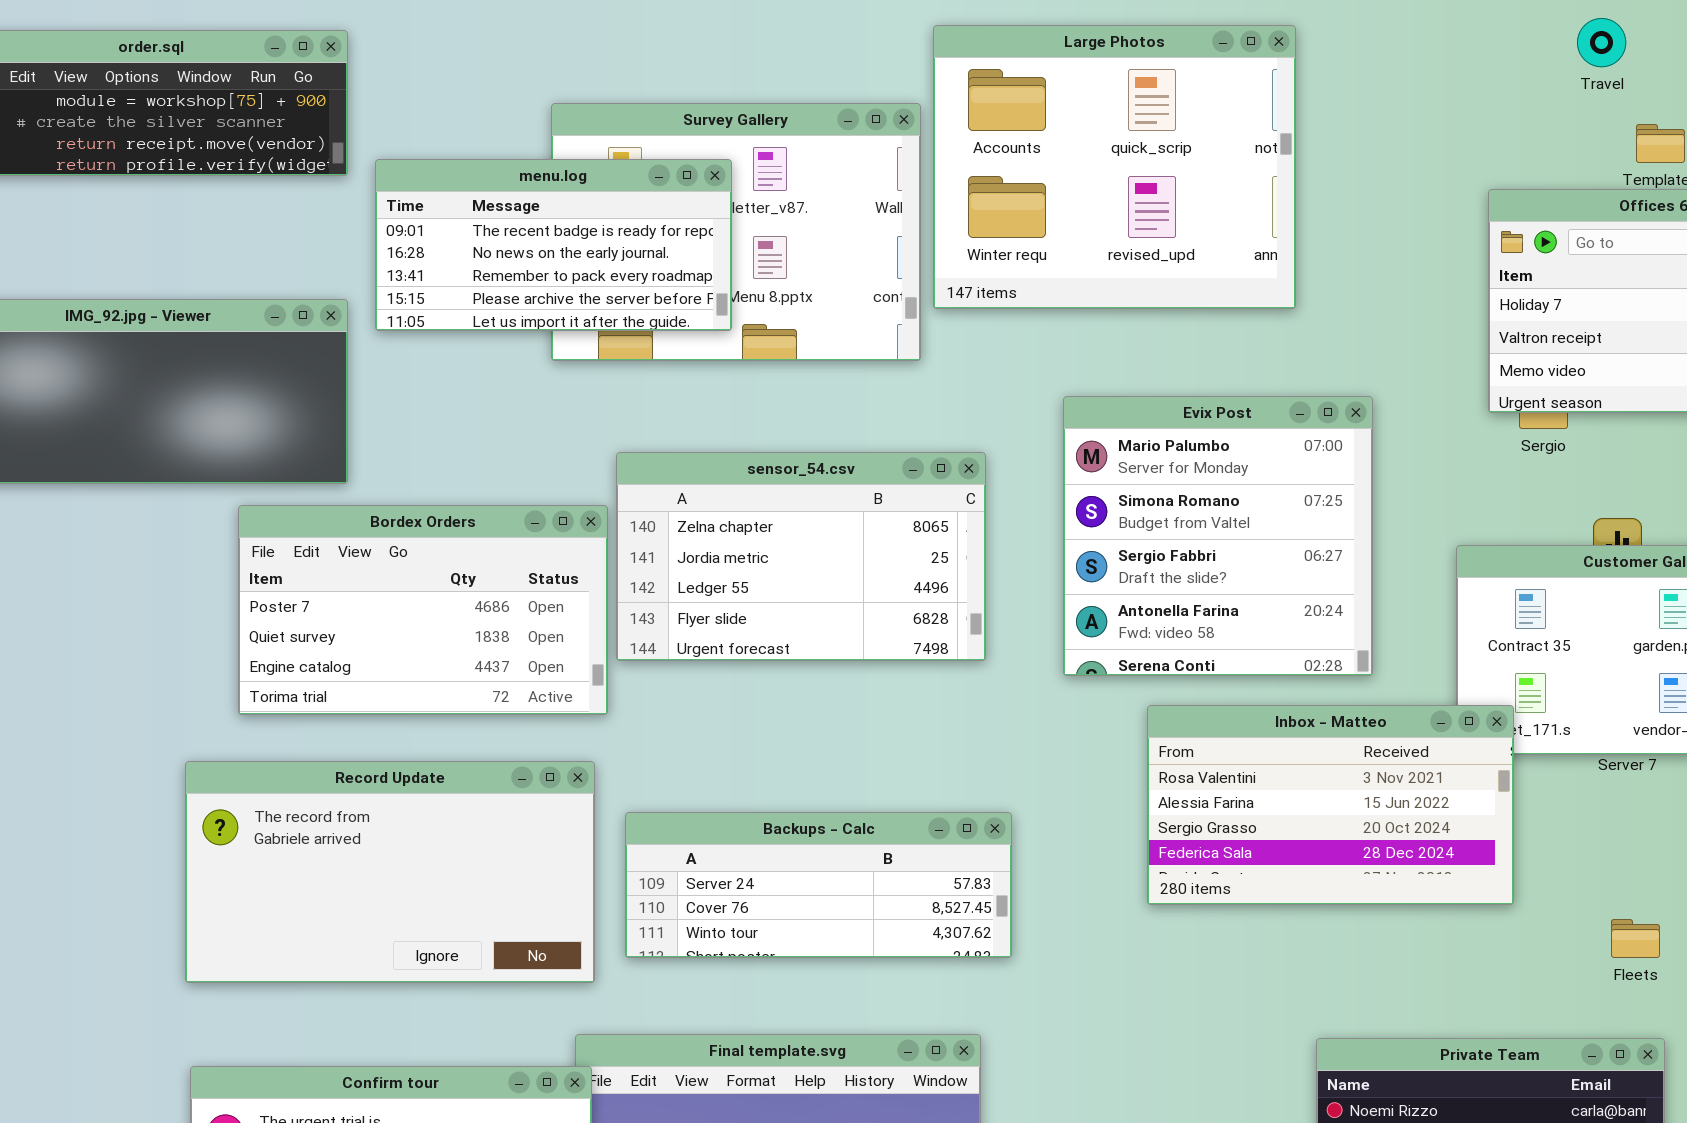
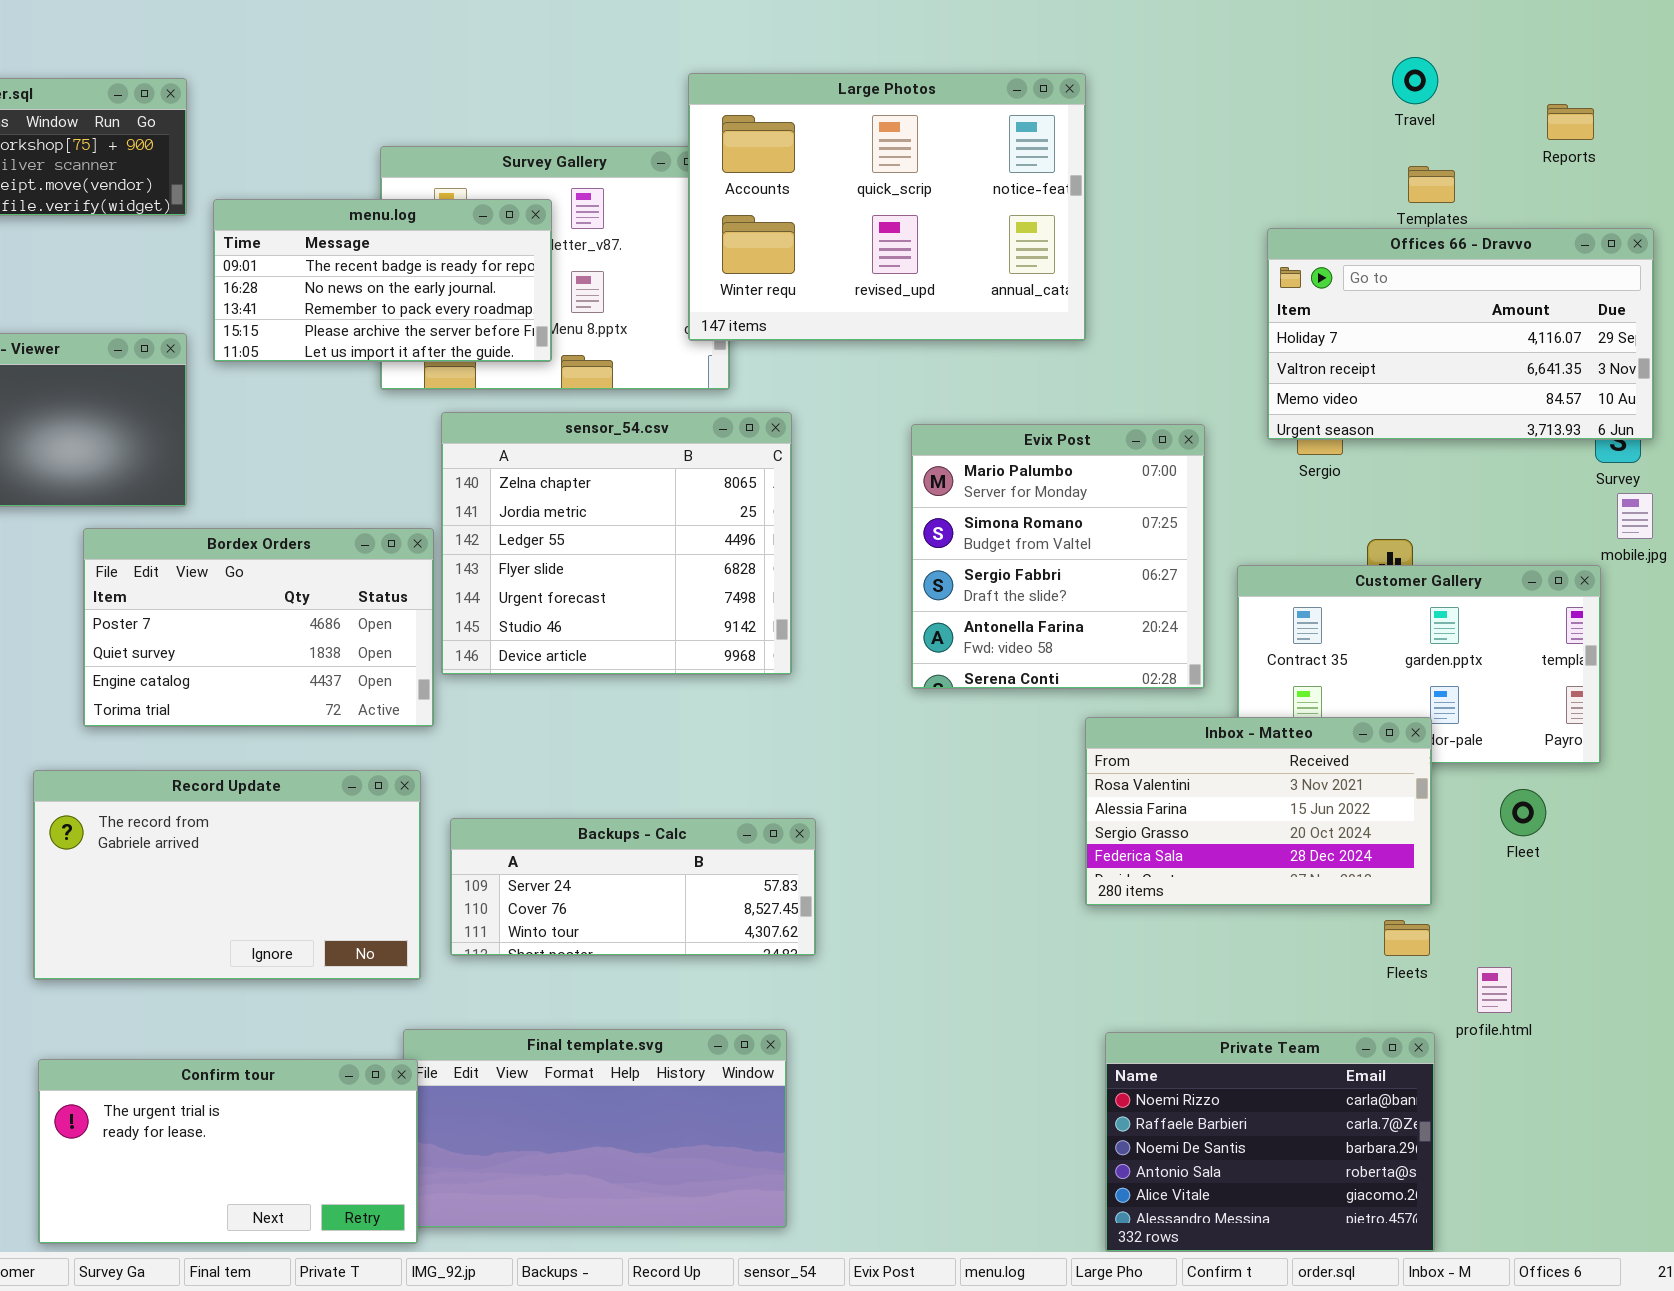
Travel: [1577,18,1626,67] -> [1392,57,1438,104], moved
Large Photos: [933,25,1296,309] -> [688,73,1086,341], resized
Evix Post: [1063,396,1373,676] -> [911,424,1205,689], moved
sensor_54.csv: [616,452,986,661] -> [441,412,792,675], resized
Inbox - Matteo: [1147,705,1514,905] -> [1085,717,1432,906], moved

